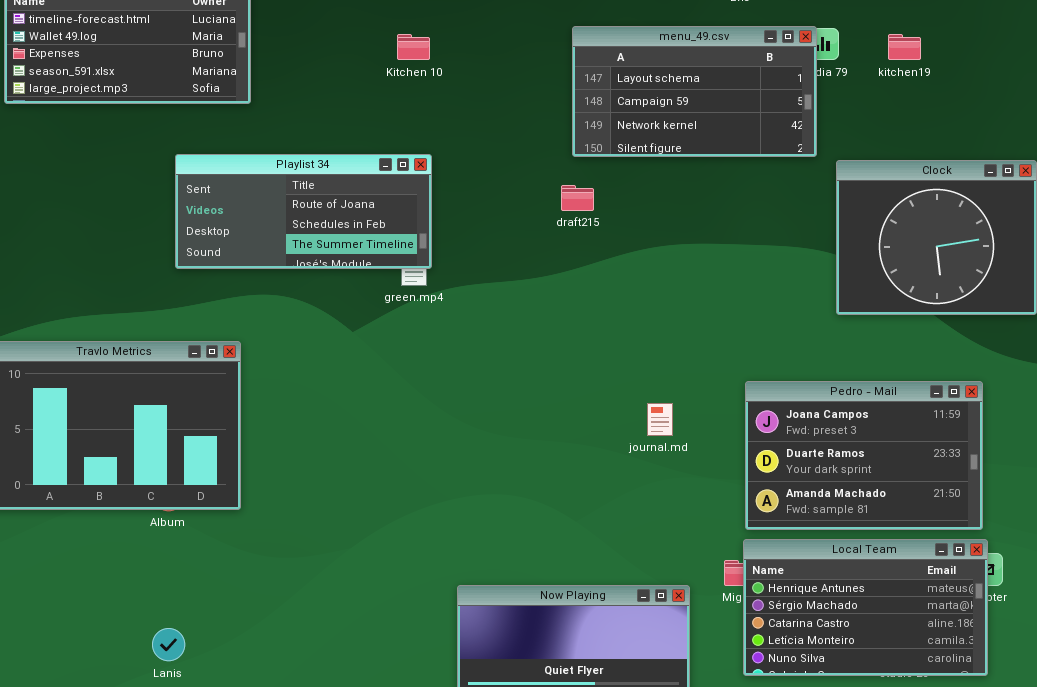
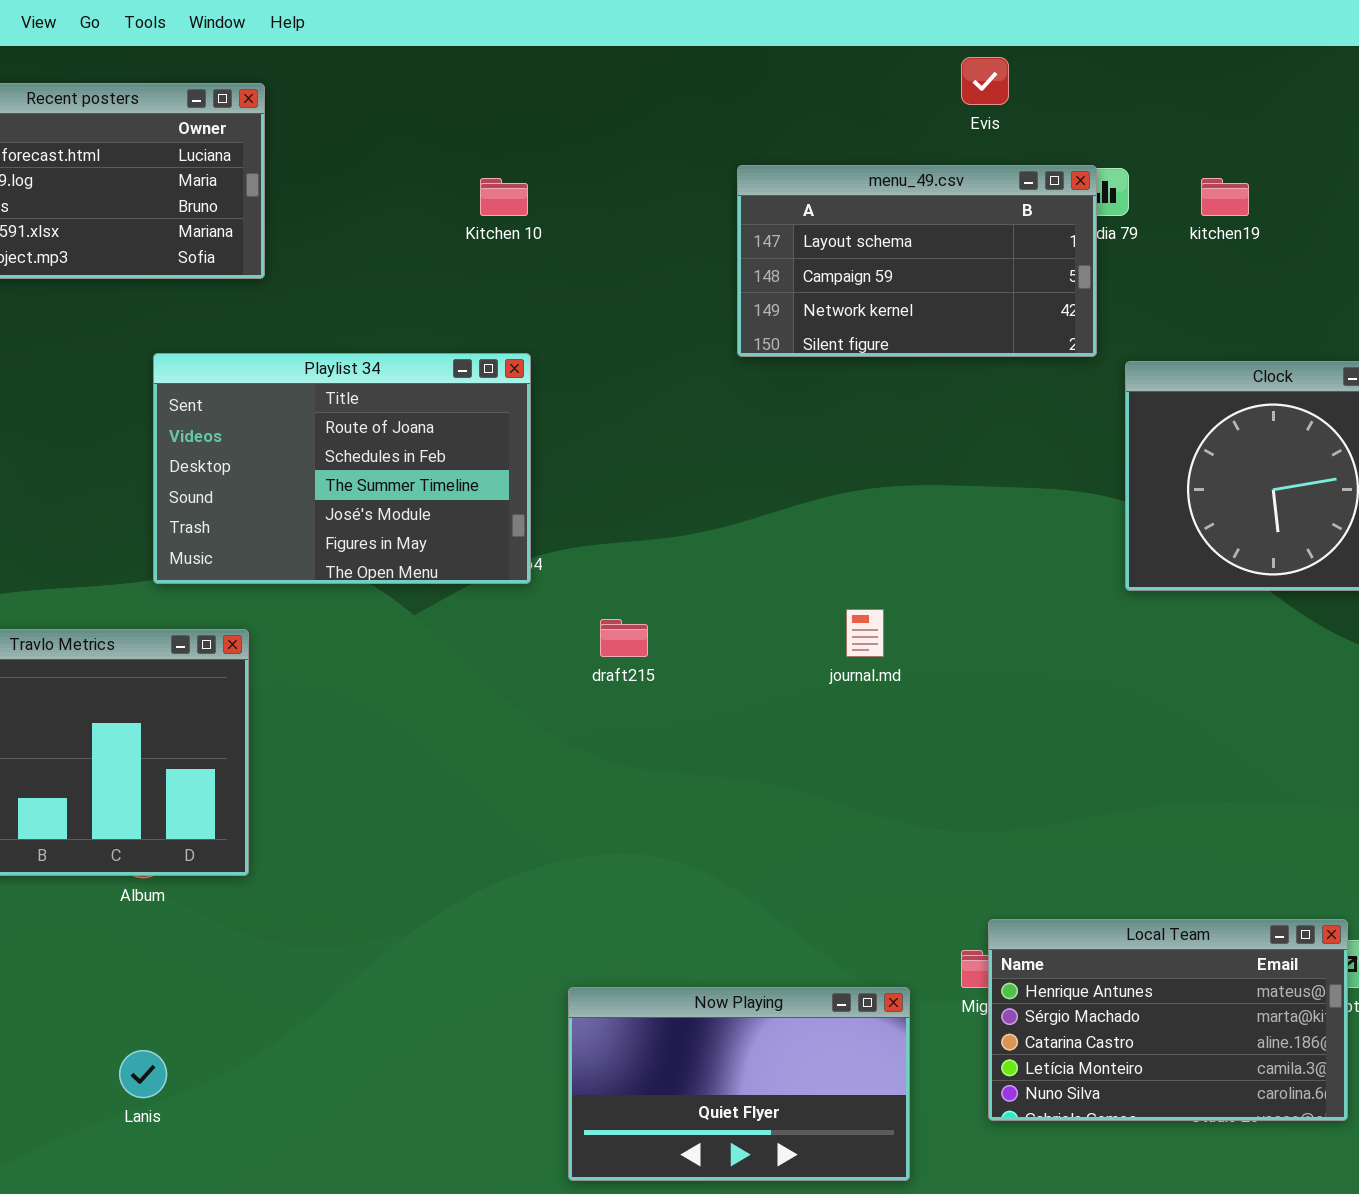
Playlist 34: [175,154,432,269] -> [153,353,531,584], resized
draft215: [561,185,594,211] -> [600,619,648,657], moved
Pedro - Mail: [745,381,983,530] -> none, closed
journal.md: [647,403,673,436] -> [846,609,884,657], moved

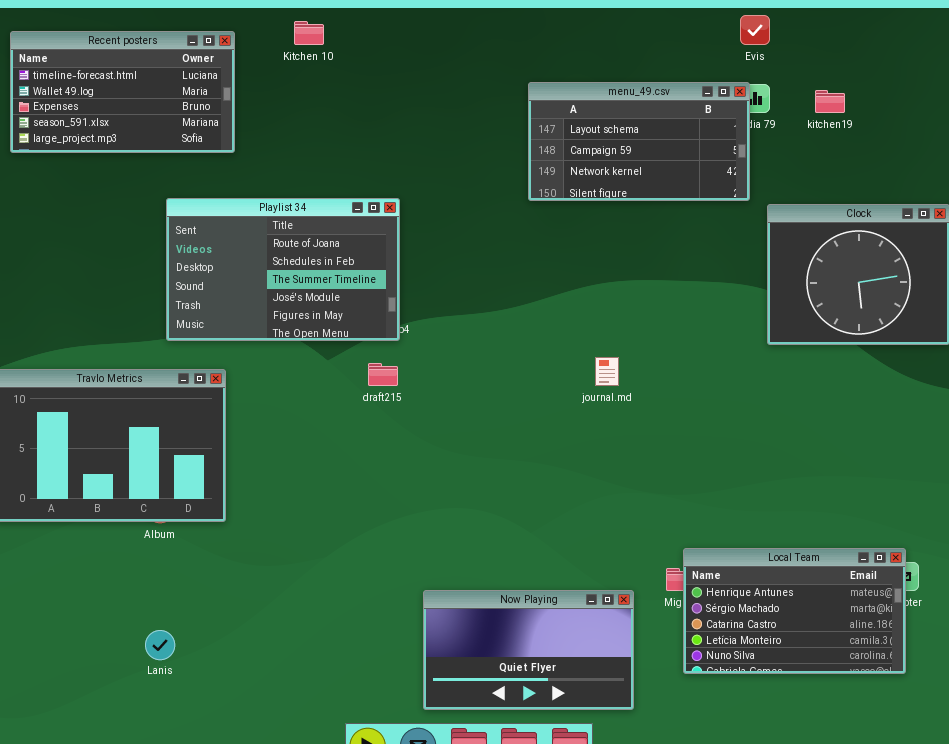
Evis: [961,57,1009,105] -> [740,15,770,45], moved
Kitchen 10: [480,178,528,216] -> [294,21,324,45], moved
draft215: [600,619,648,657] -> [368,363,398,386], moved

